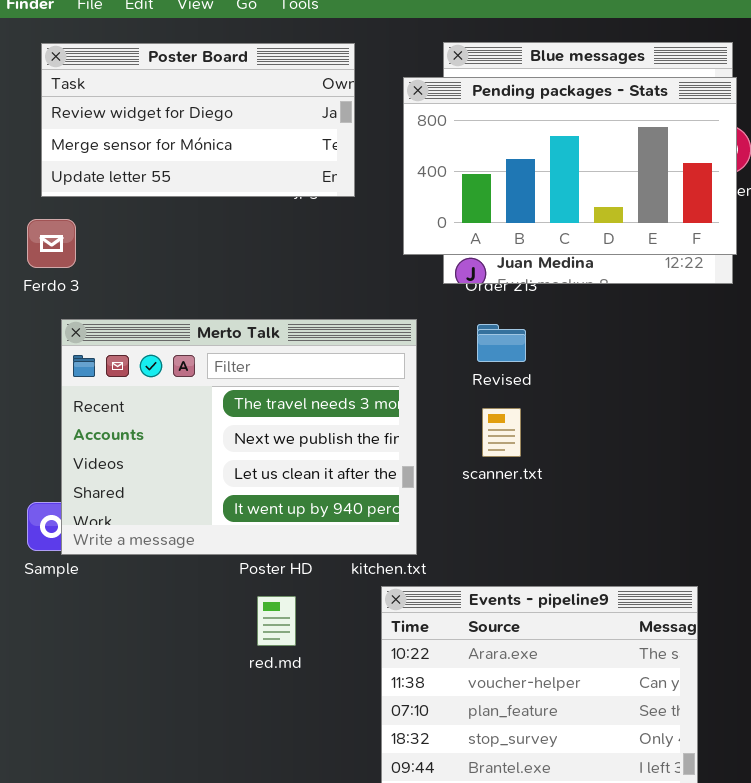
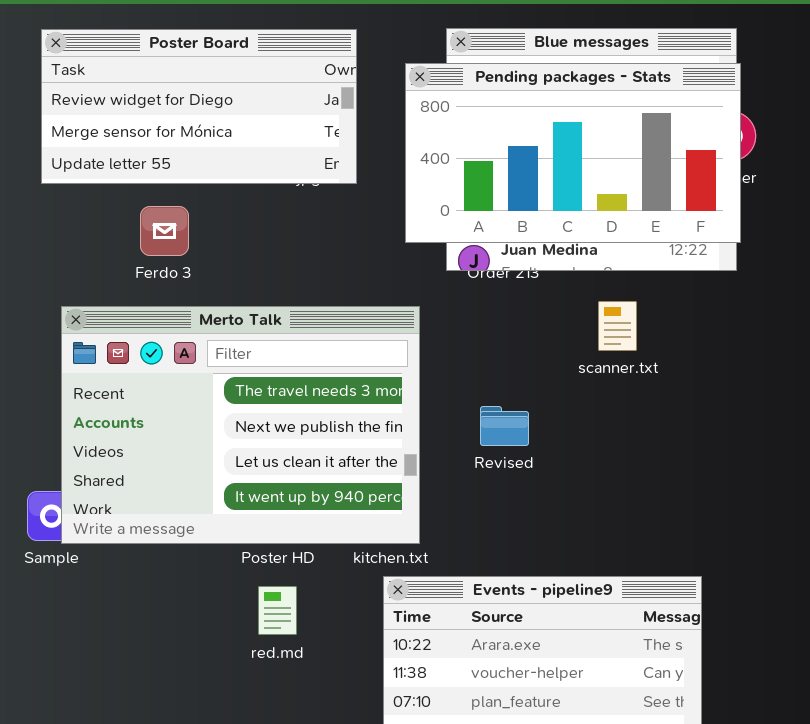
Ferdo 3: [27,219,76,268] -> [140,206,189,256], moved
Revised: [477,324,526,362] -> [480,406,529,446], moved
scanner.txt: [482,408,521,457] -> [598,301,637,351], moved

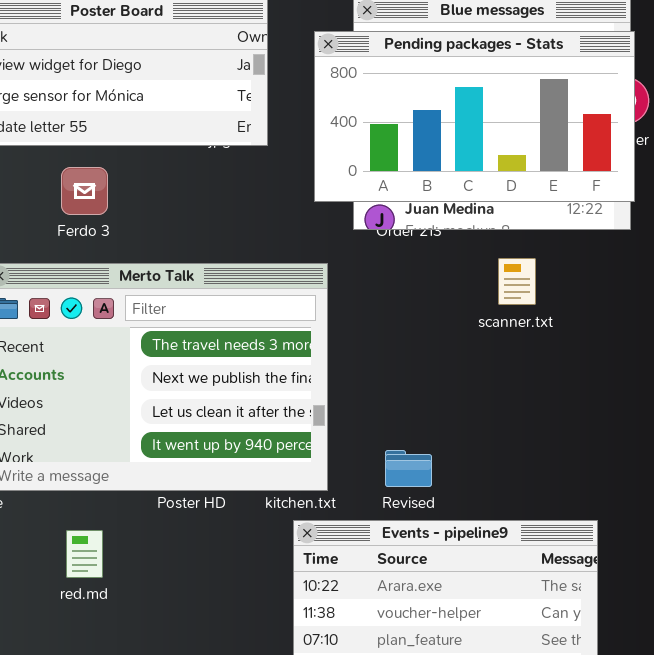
Revised: [480,406,529,446] -> [385,450,432,487], moved
red.md: [258,586,297,635] -> [66,530,103,578], moved

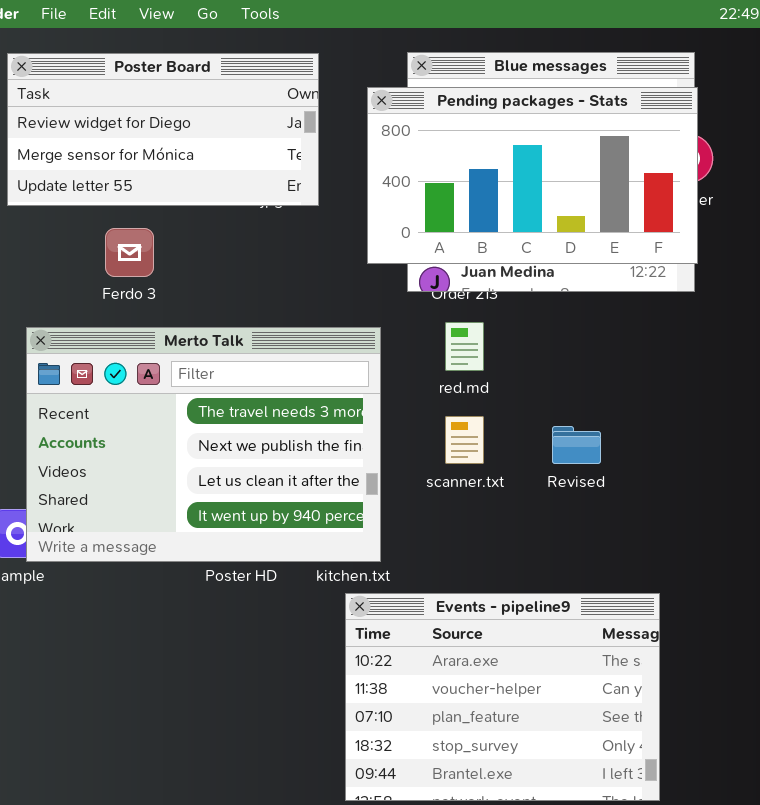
scanner.txt: [498,258,536,305] -> [445,416,484,464], moved
Revised: [385,450,432,487] -> [552,426,601,464], moved
red.md: [66,530,103,578] -> [445,322,484,371], moved

